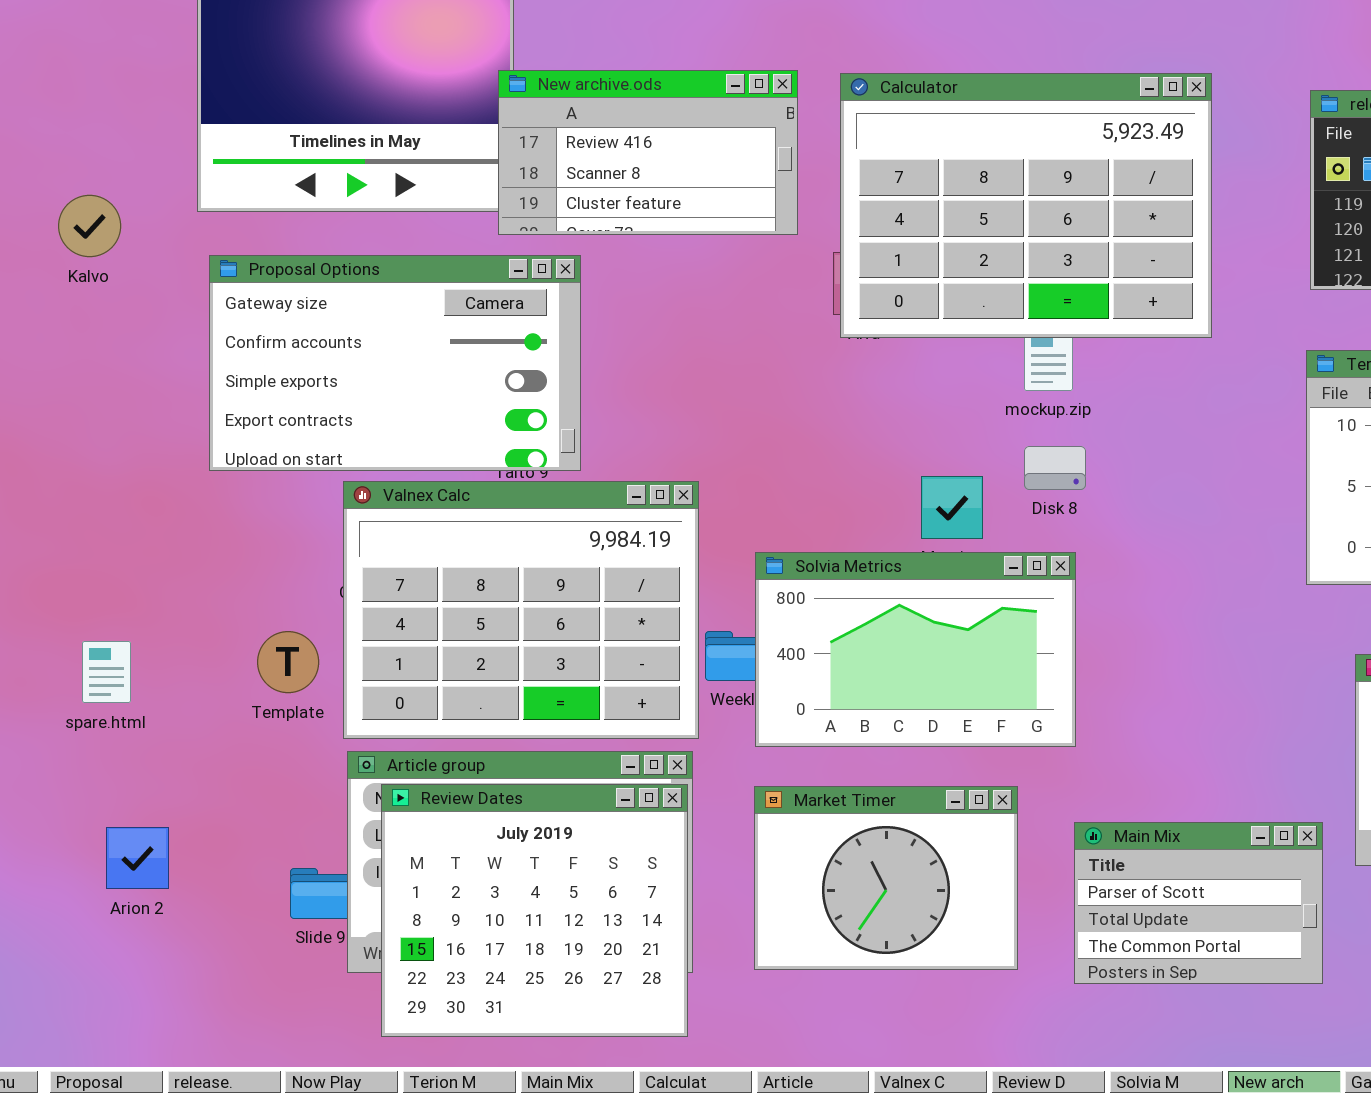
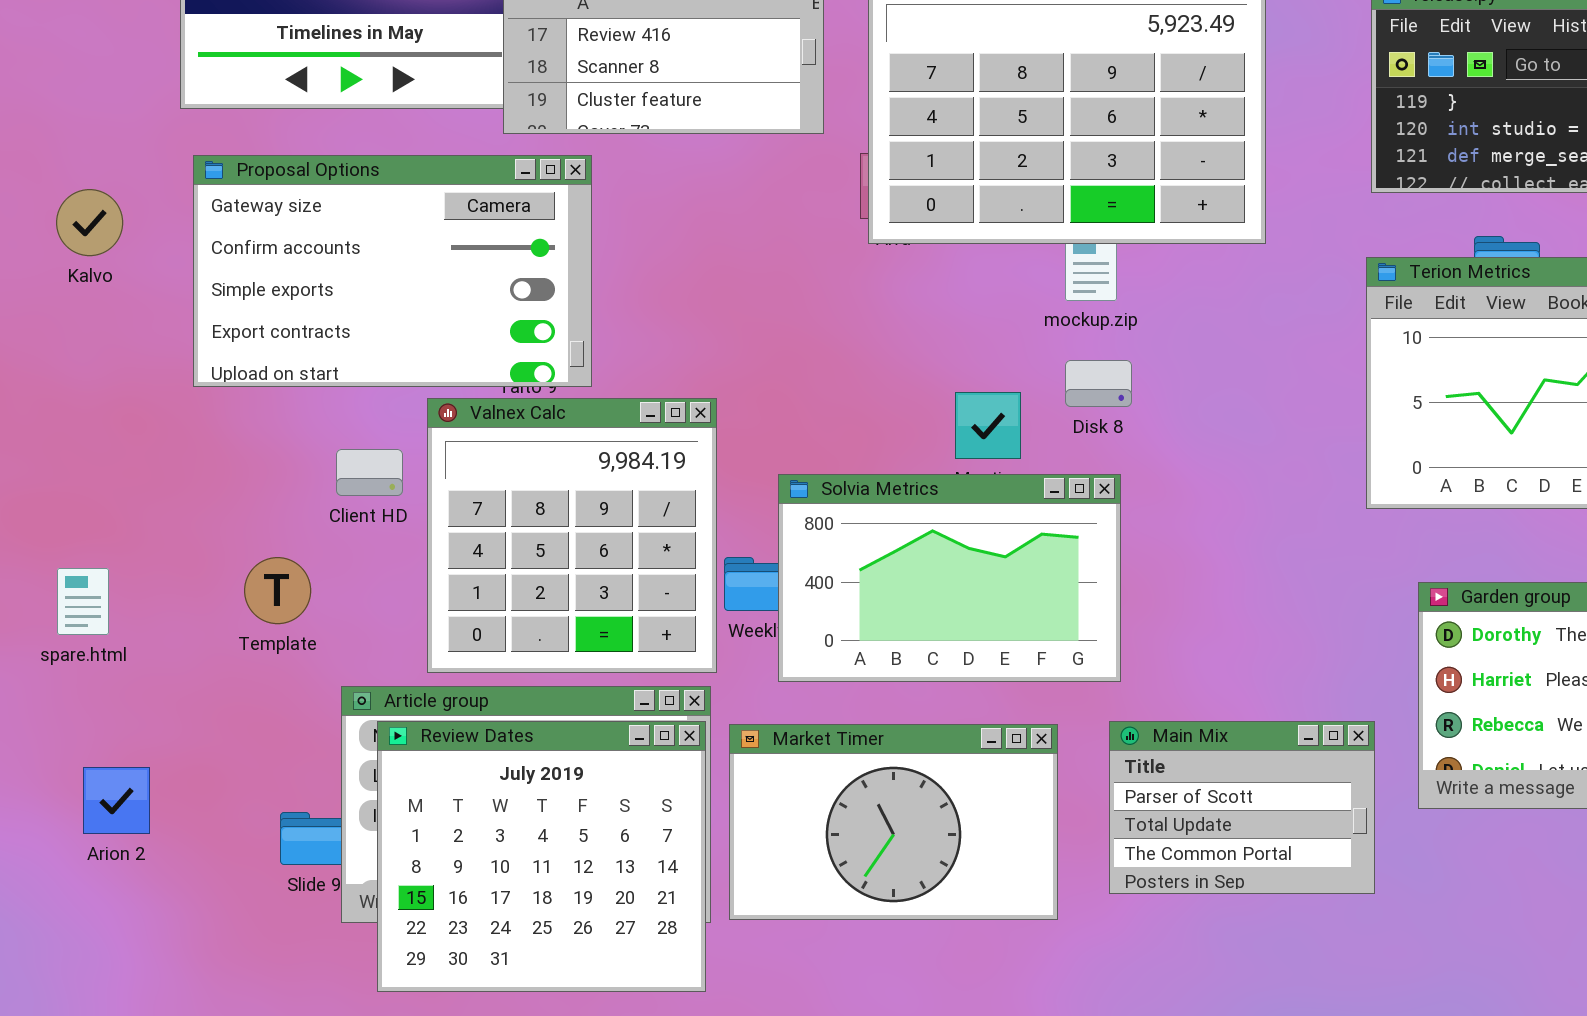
Kalvo: [58,195,121,257] -> [56,189,123,256], moved
Valnex Calc: [343,481,699,739] -> [427,398,717,673], resized
Market Timer: [754,786,1018,970] -> [729,724,1058,920], resized
Main Mix: [1074,822,1323,984] -> [1109,721,1375,894], moved

